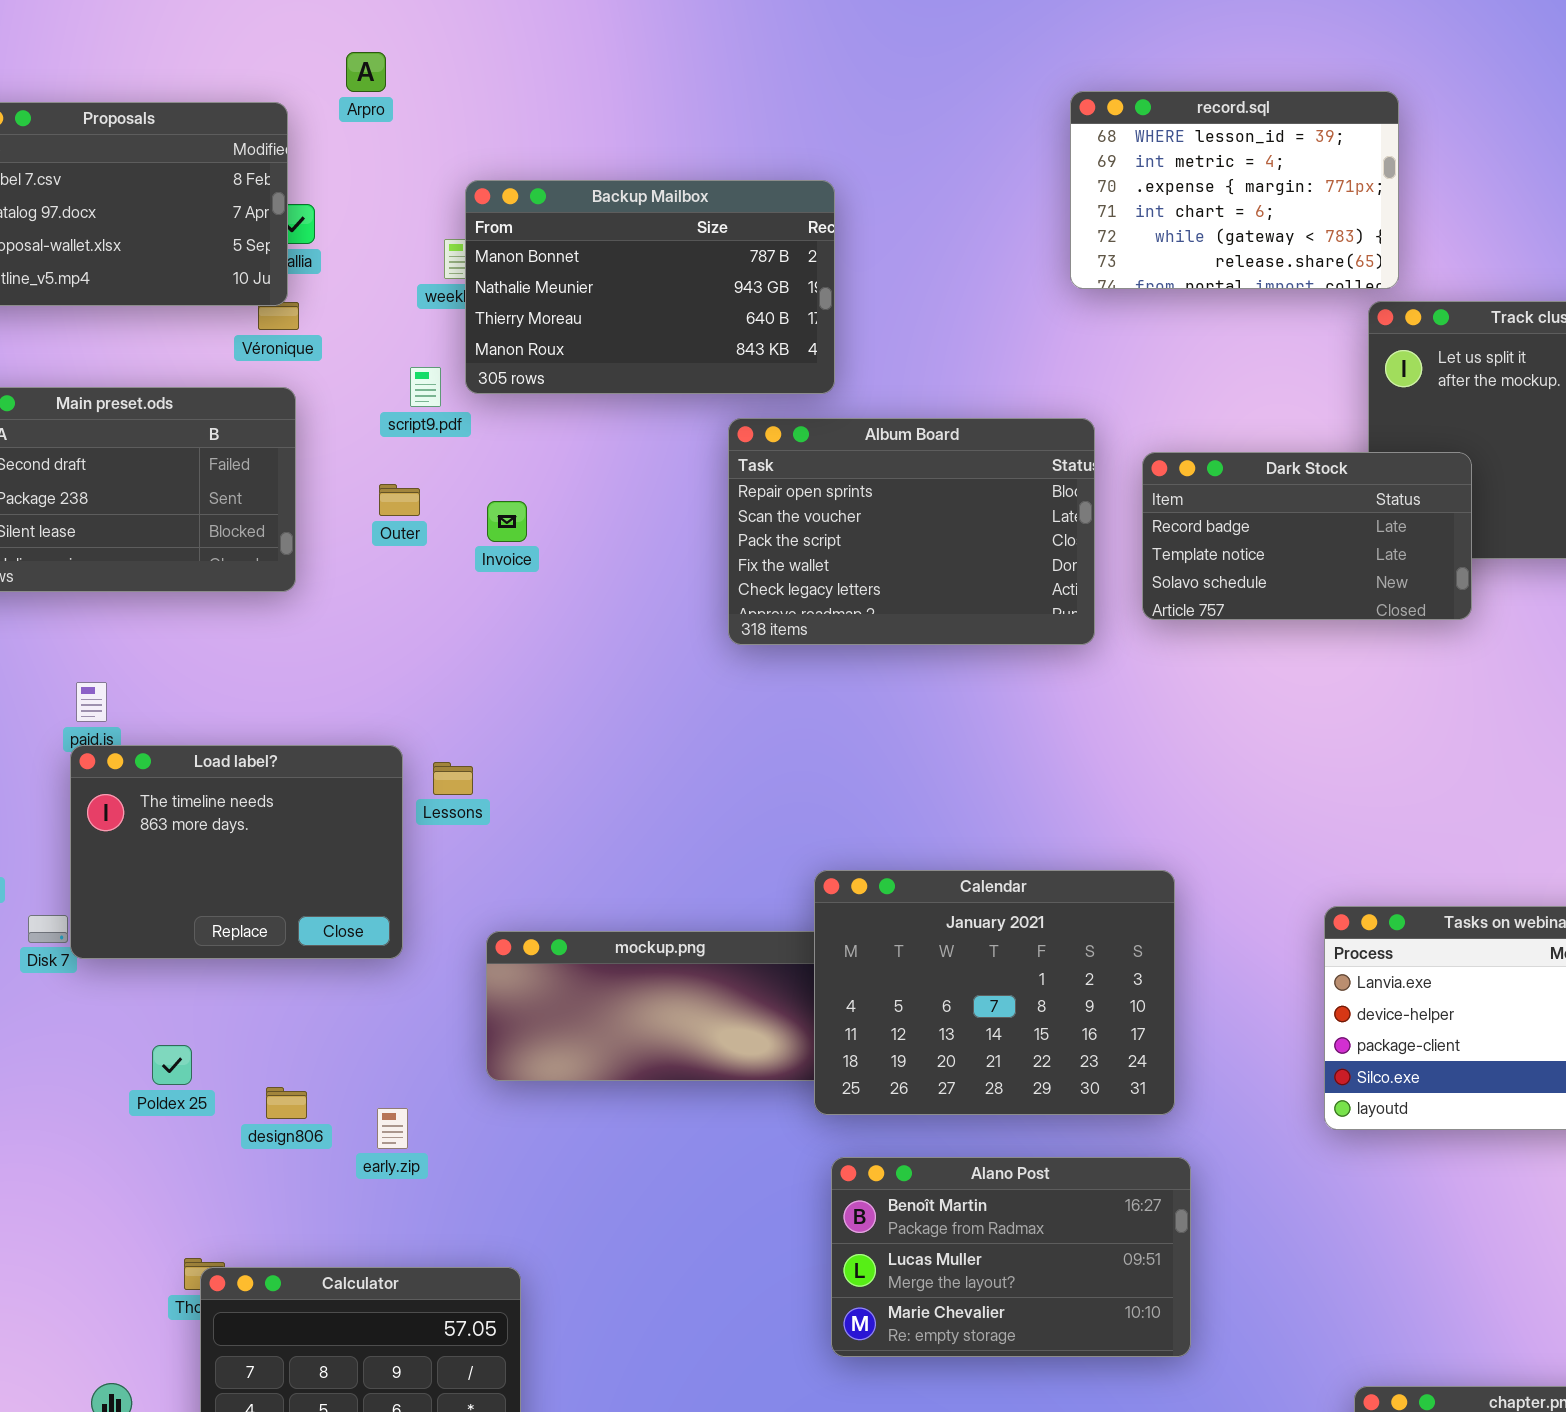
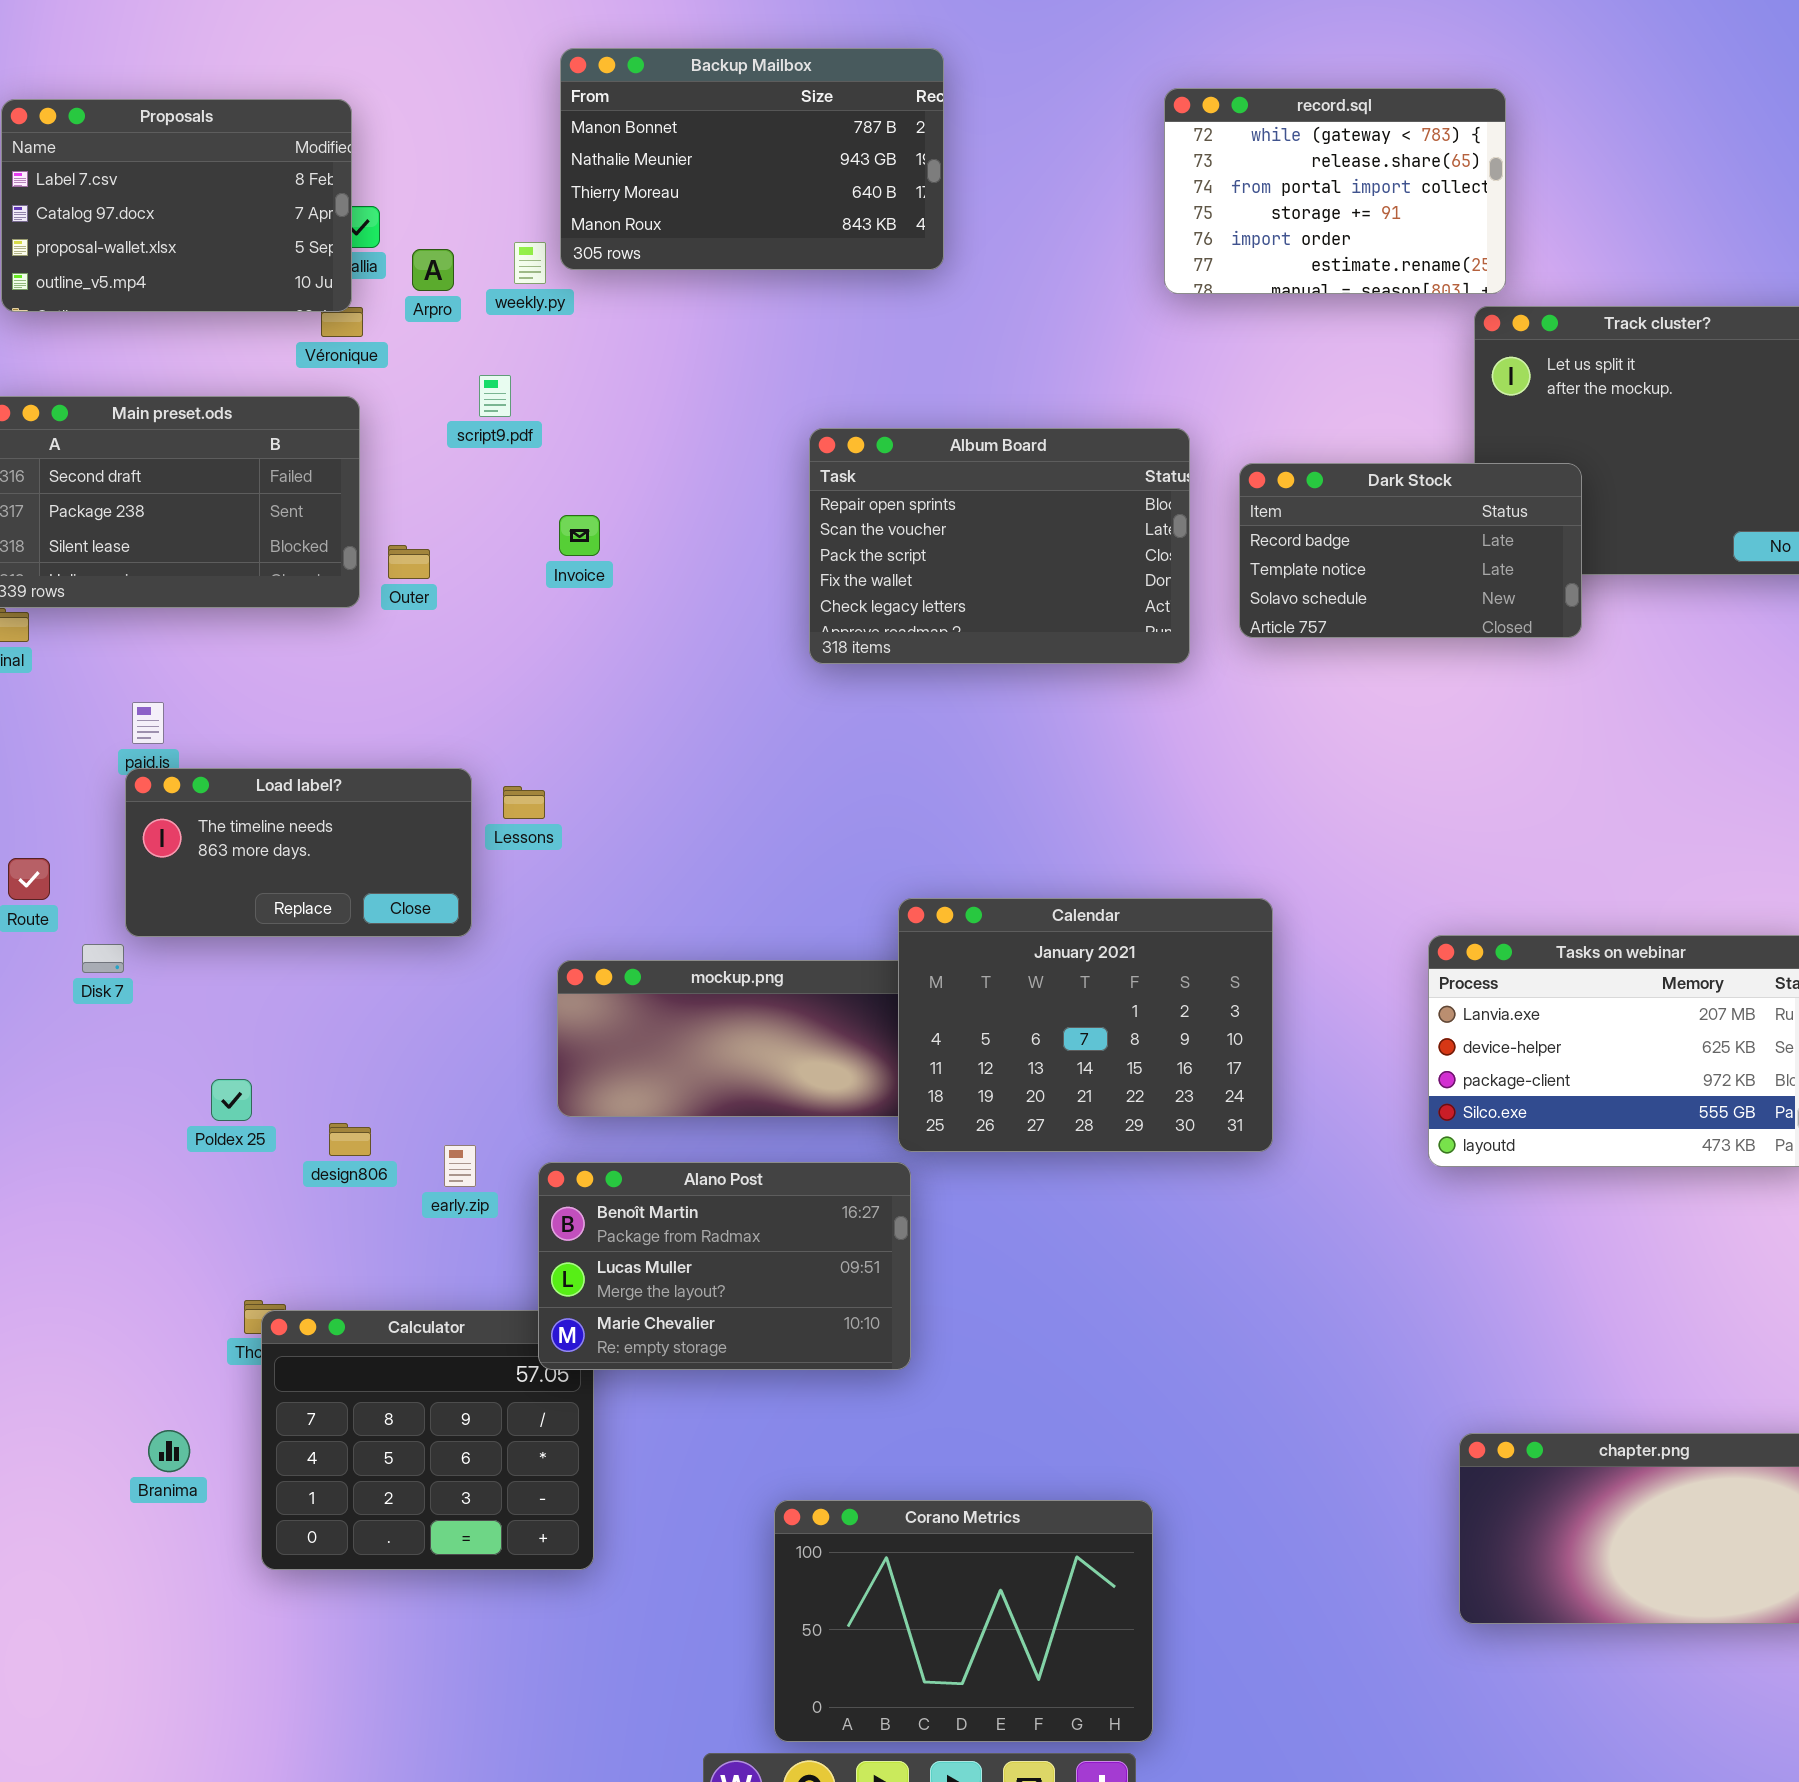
Arpro: [346,52,386,92] -> [412,249,454,291], moved
record.sql: [1070,91,1399,289] -> [1164,88,1506,294], scrolled down 4 rows
Backup Mailbox: [465,180,835,394] -> [560,48,944,270], moved
Outer: [379,484,420,516] -> [388,545,430,579], moved
Load label?: [70,745,403,959] -> [125,768,472,937], resized
Alano Post: [831,1157,1191,1357] -> [538,1162,911,1370], moved

